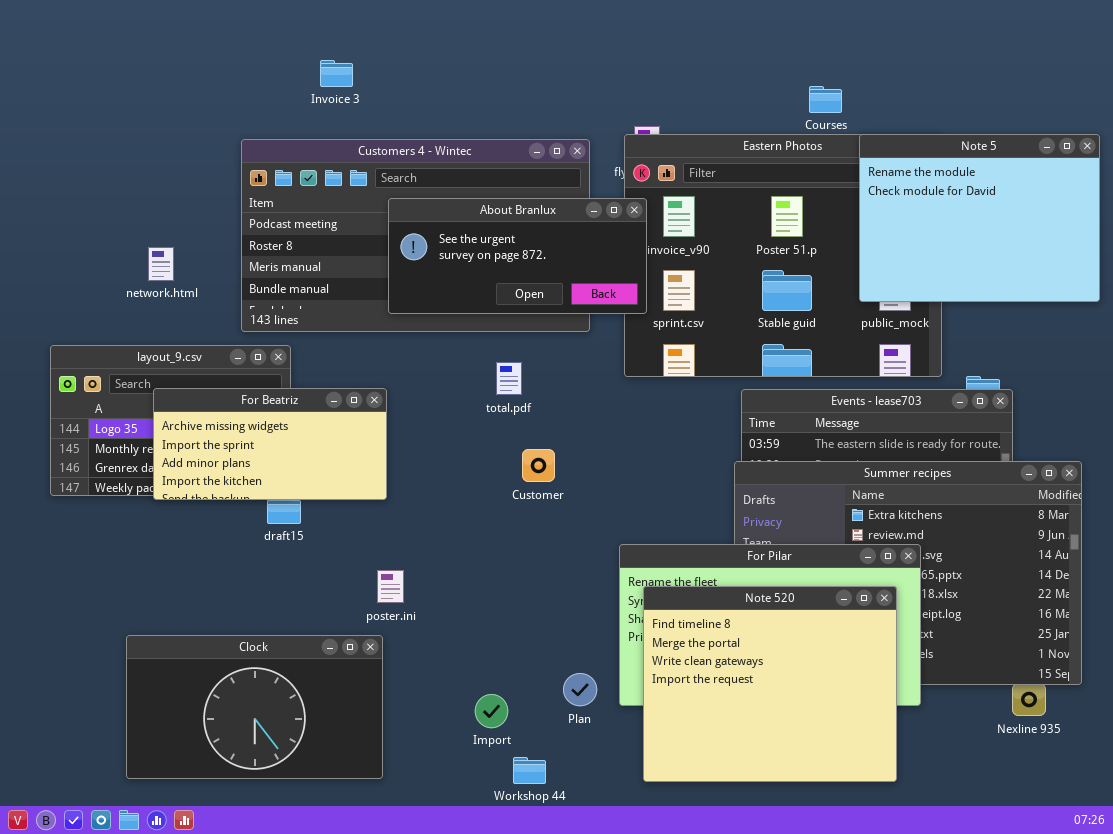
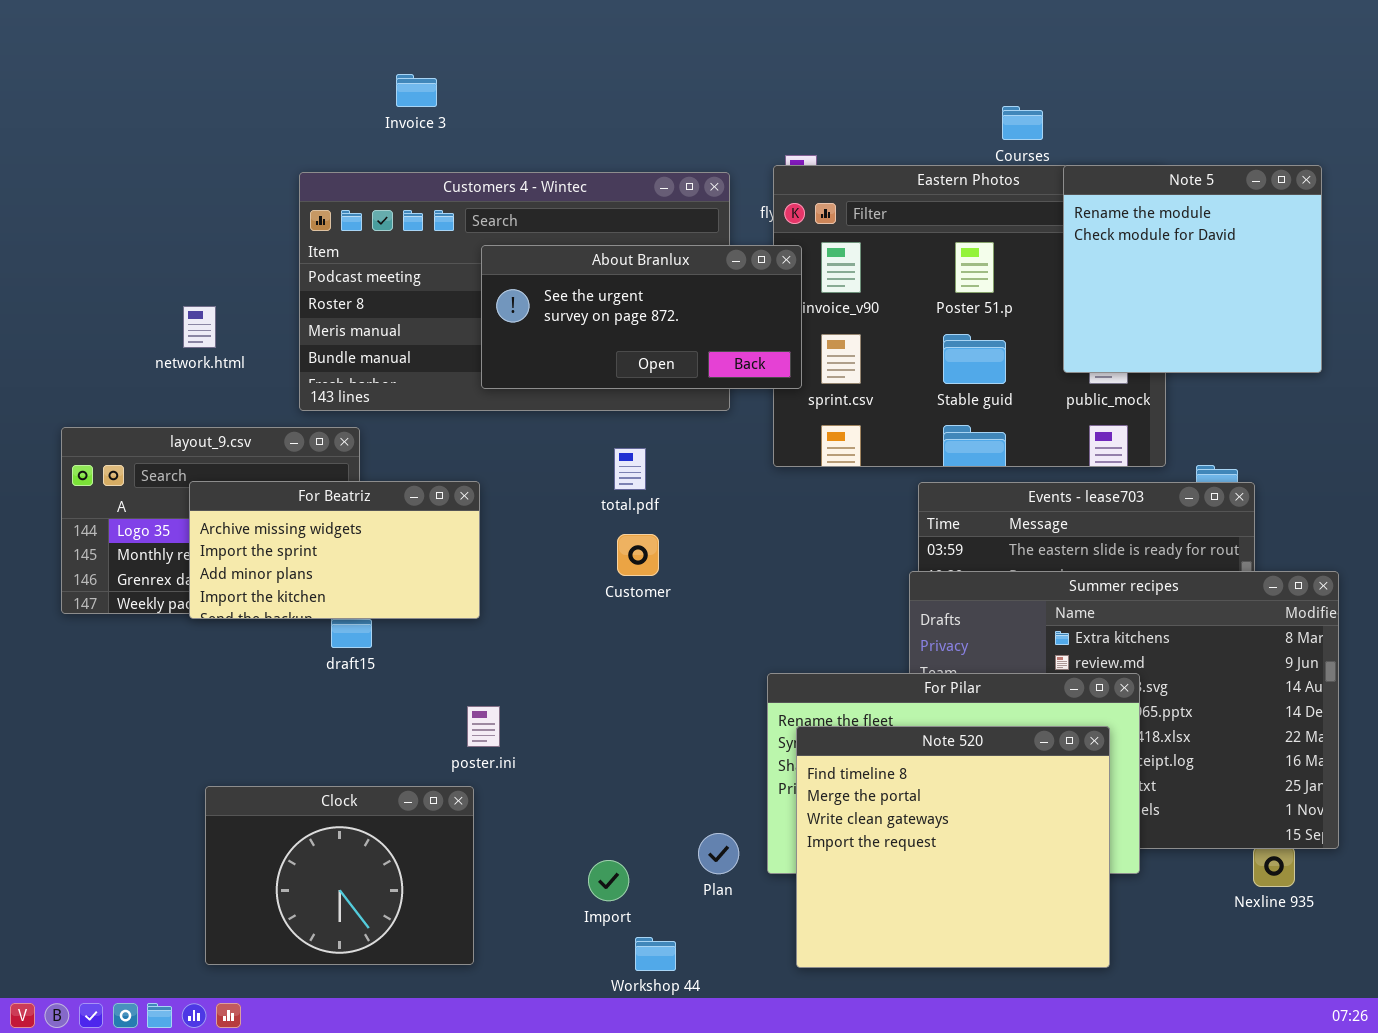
Note 5: [859,134,1100,302] -> [1063,165,1322,373], resized
Customer: [522,449,555,482] -> [617,534,659,576], moved
Clock: [126,635,383,779] -> [205,786,474,965], resized

